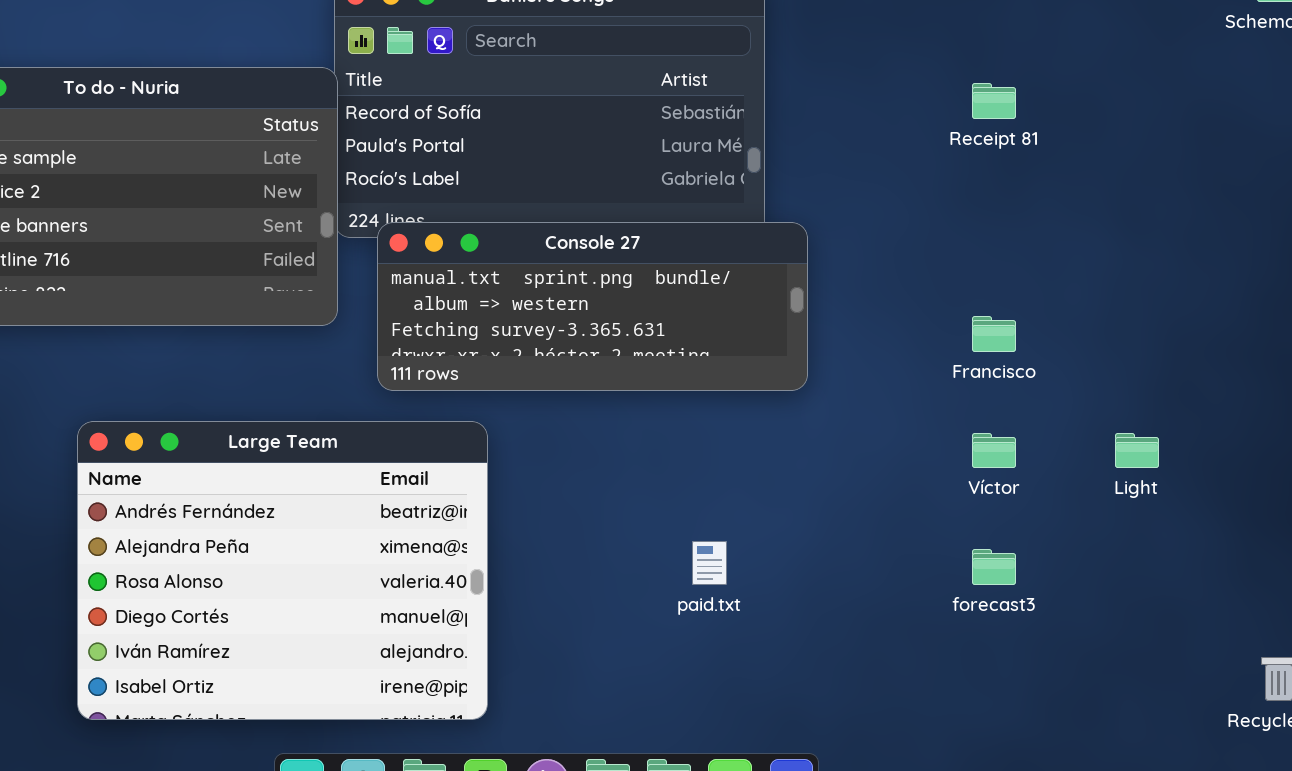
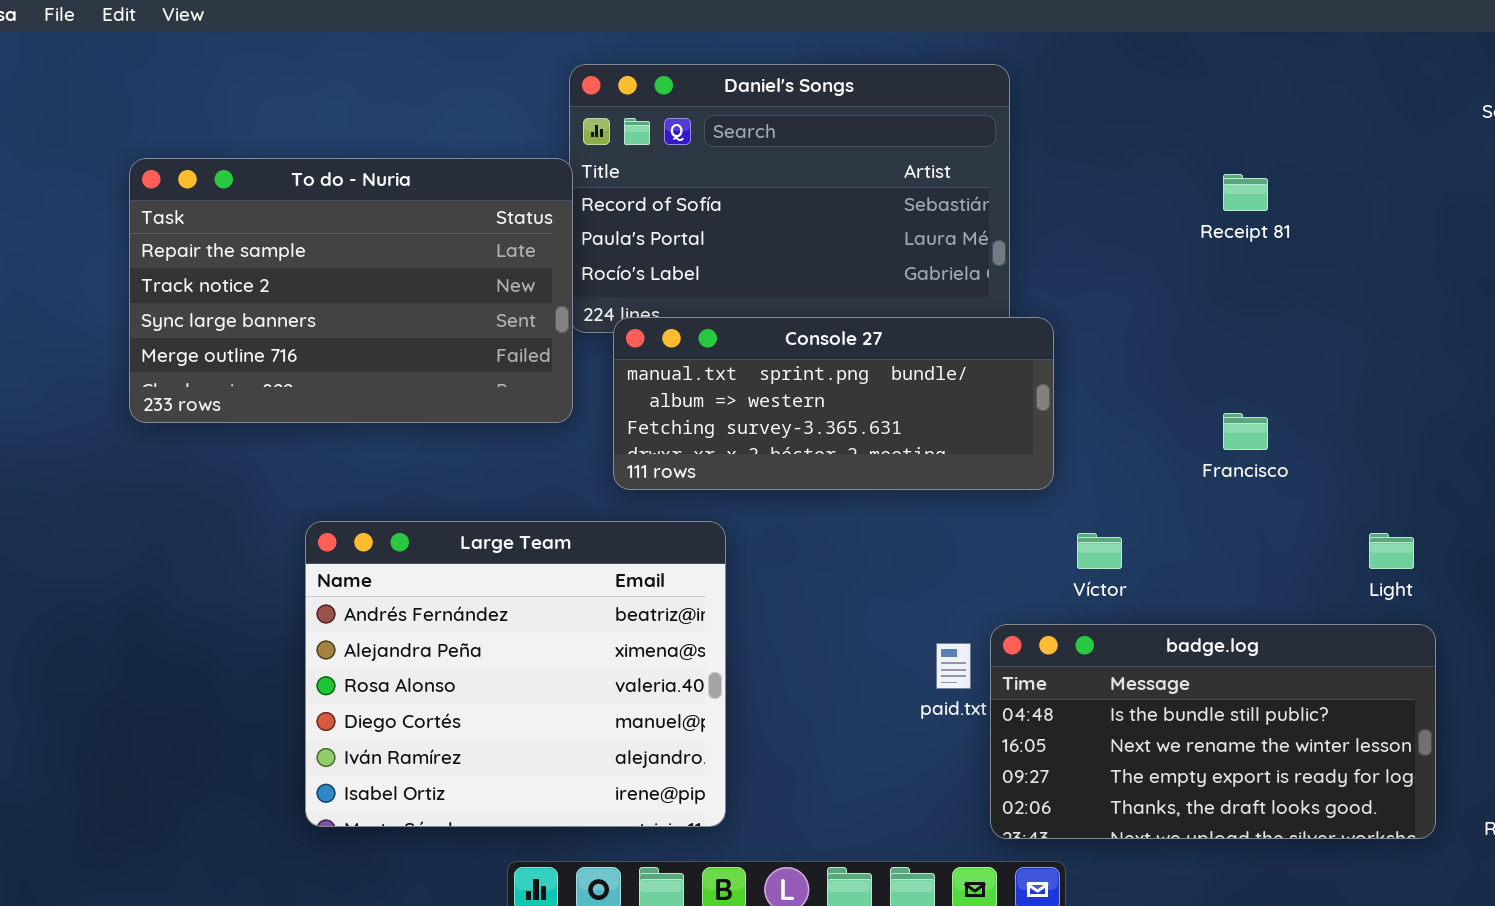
Víctor: [972,433,1016,468] -> [1077,533,1122,569], moved
badge.log: none -> [990,624,1436,839], opened

